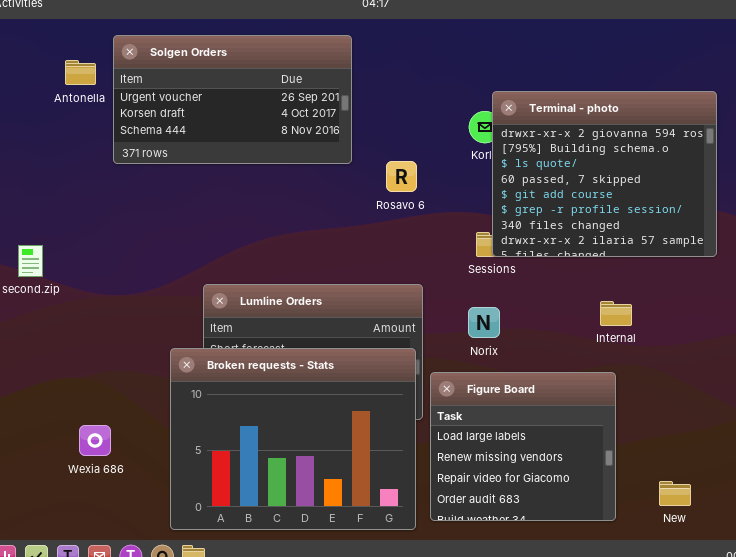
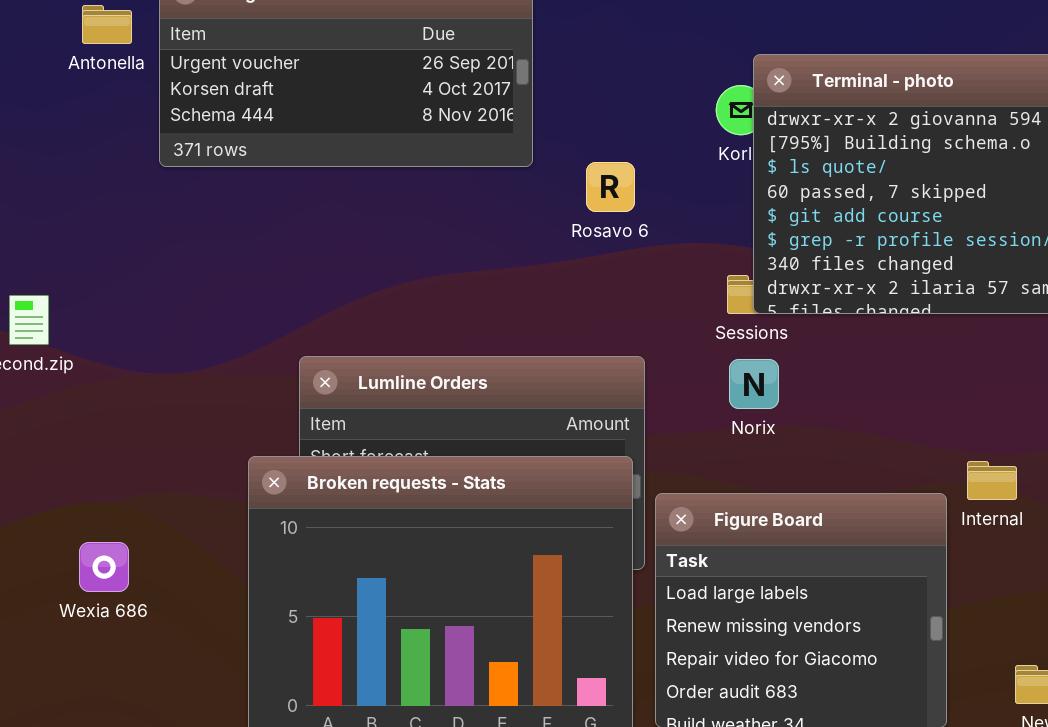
Internal: [600,301,632,326] -> [967,461,1017,500], moved
Norix: [468,307,500,338] -> [729,359,779,409], moved
Wexia 686: [79,425,111,456] -> [79,542,129,592], moved

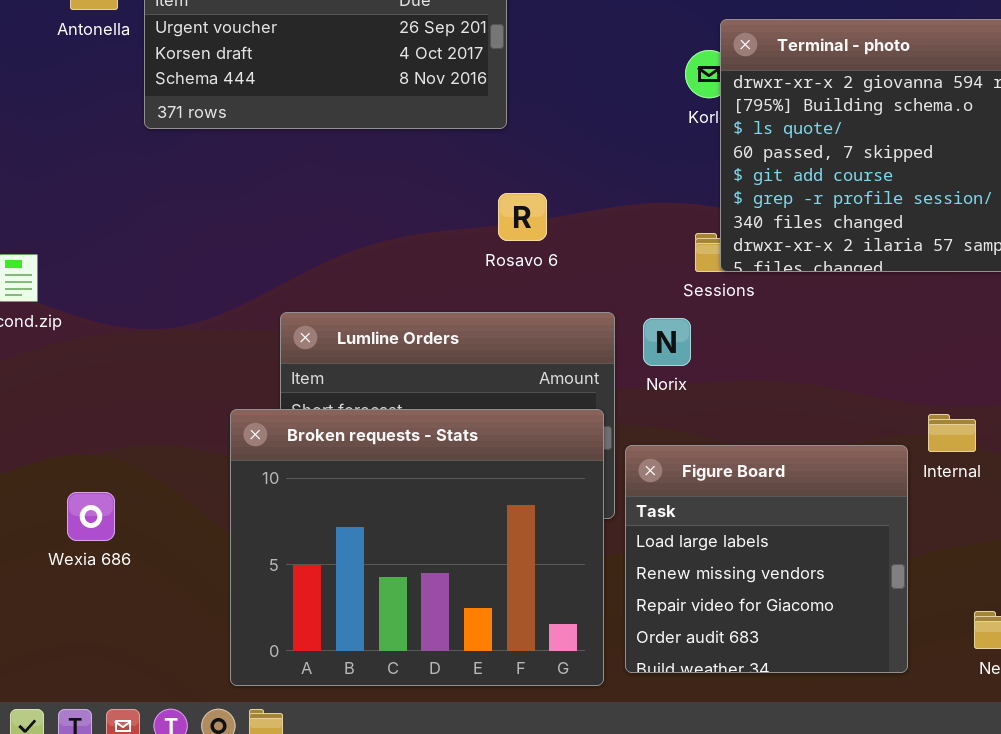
Rosavo 6: [586,162,635,212] -> [498,193,547,241], moved
Norix: [729,359,779,409] -> [643,318,691,366], moved

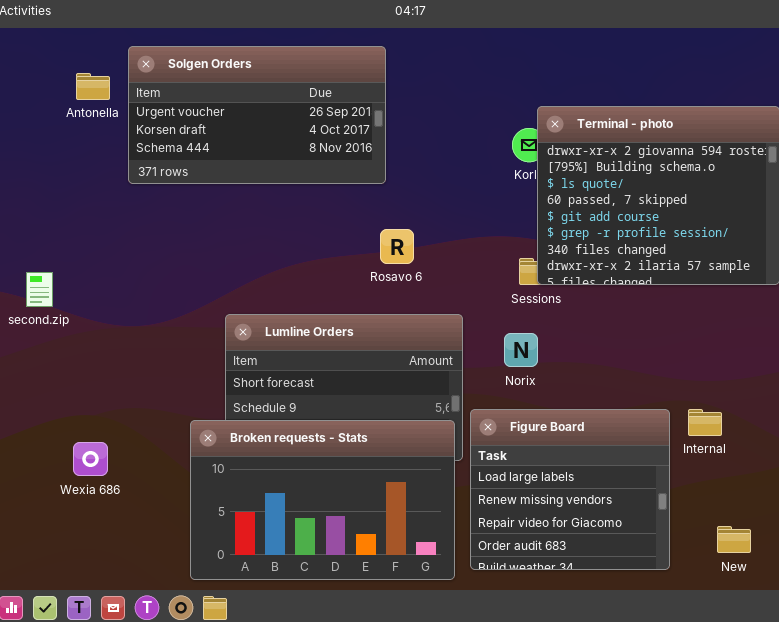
Norix: [643,318,691,366] -> [504,333,538,367], moved
Broken requests - Stats: [230,409,604,686] -> [190,420,455,580], resized
Internal: [928,414,976,452] -> [688,409,722,436], moved

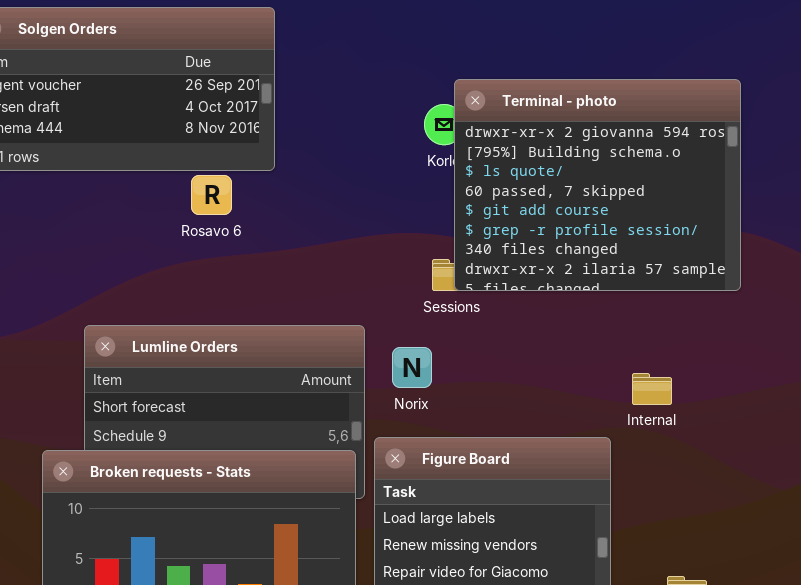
Rosavo 6: [380,229,414,264] -> [191,175,232,215], moved
Norix: [504,333,538,367] -> [392,347,432,388], moved
Internal: [688,409,722,436] -> [632,373,672,405], moved

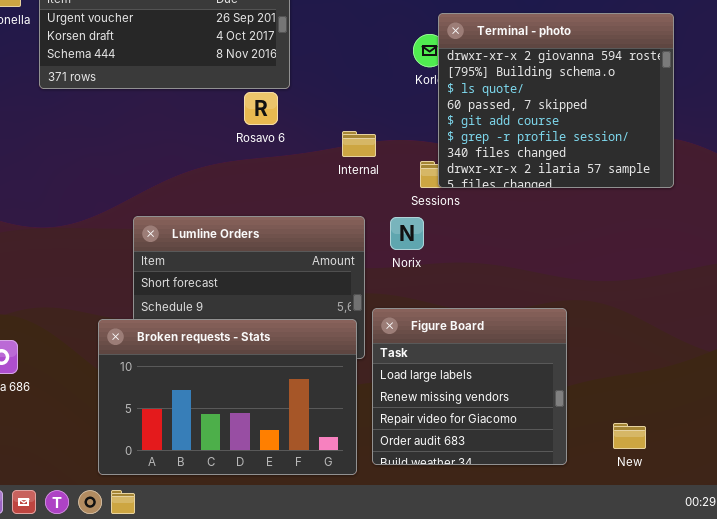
Rosavo 6: [191,175,232,215] -> [244,92,278,125], moved
Norix: [392,347,432,388] -> [390,217,424,250], moved
Internal: [632,373,672,405] -> [342,131,376,157], moved

